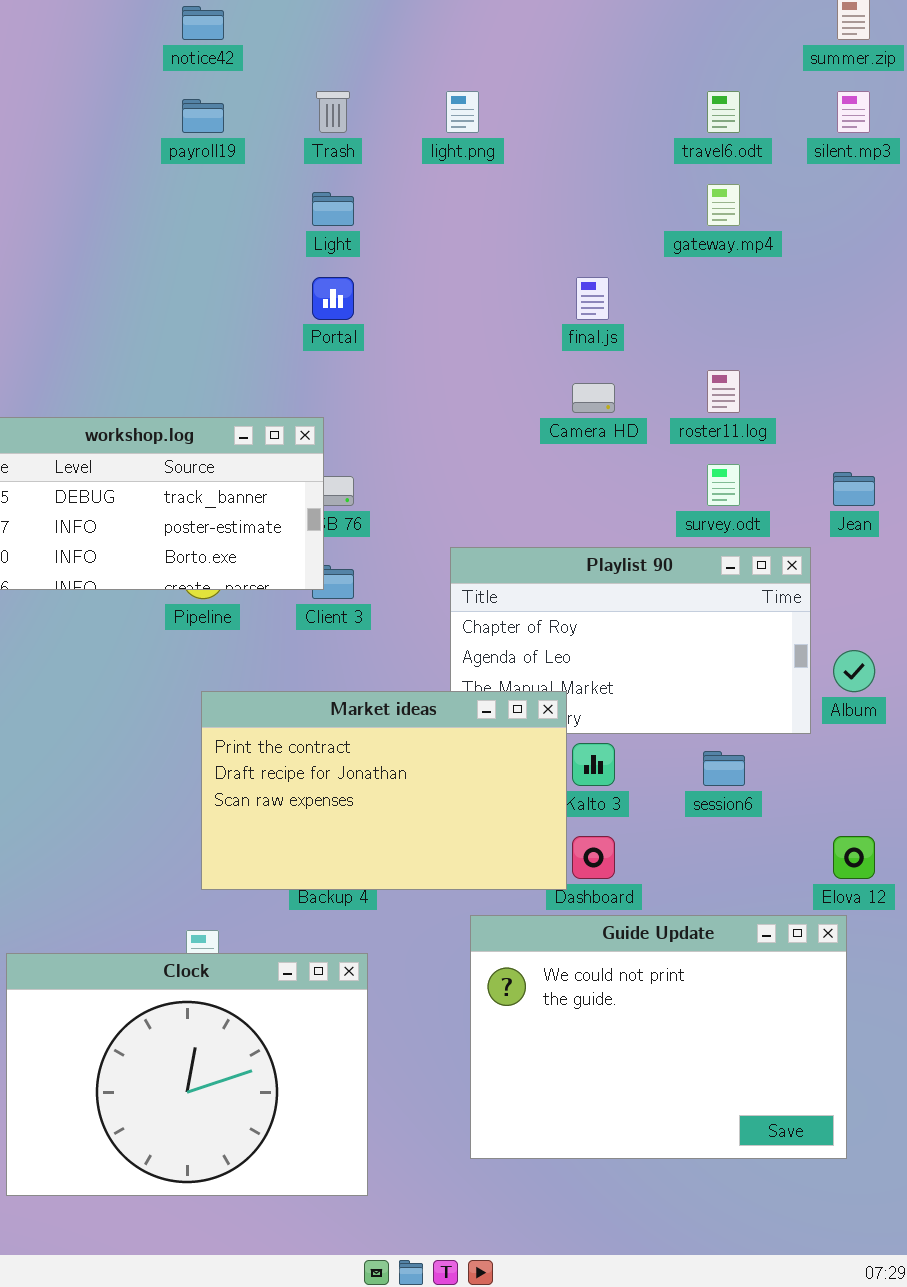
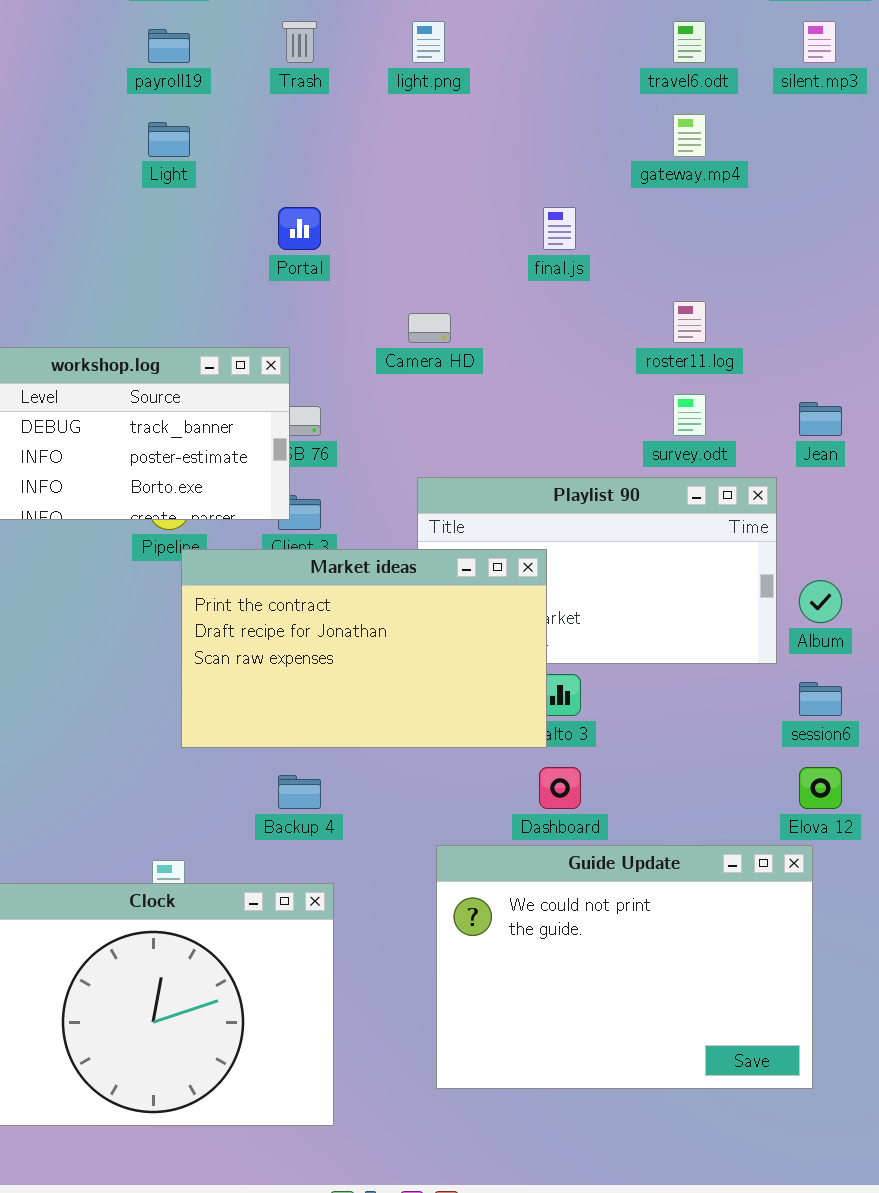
Light: [312,192,354,226] -> [148,122,190,157], moved
Camera HD: [572,383,615,413] -> [408,313,451,343], moved
Market ideas: [201,691,567,890] -> [181,549,547,748], moved
session6: [703,751,745,786] -> [799,682,842,716], moved

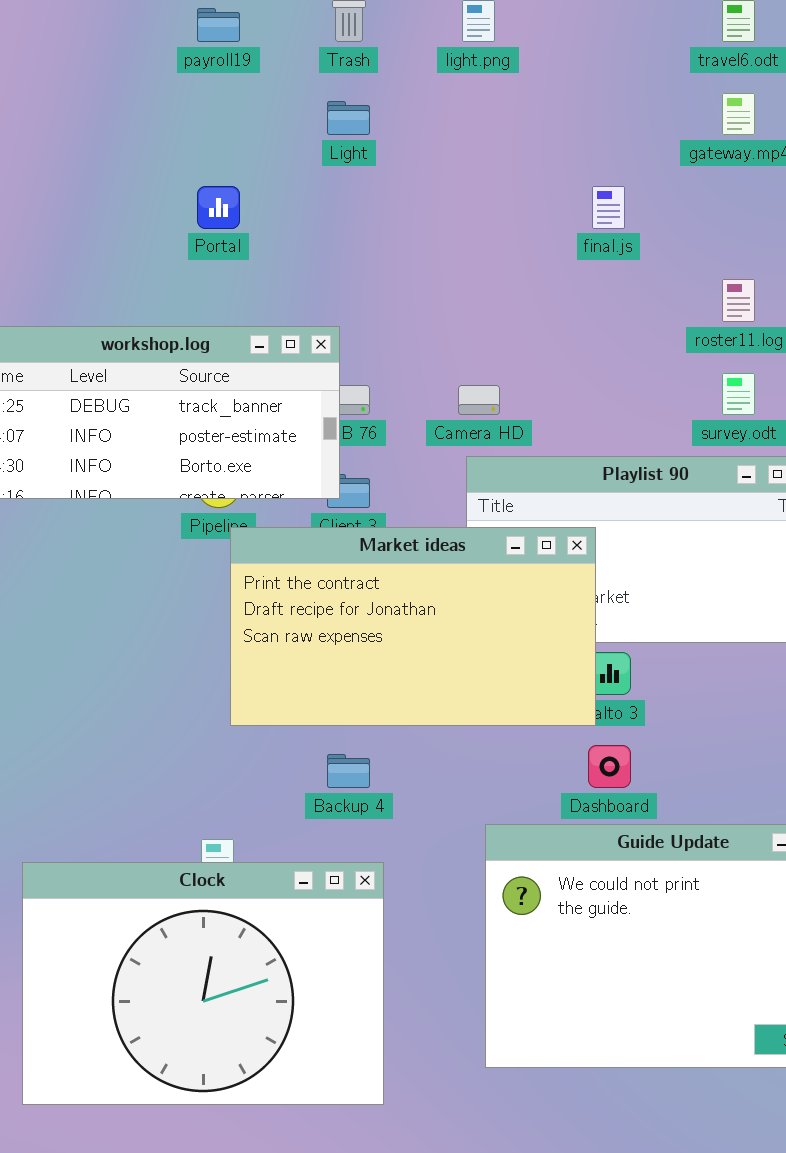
Light: [148,122,190,157] -> [327,101,370,135], moved
Portal: [278,207,321,250] -> [197,186,240,229], moved
Camera HD: [408,313,451,343] -> [458,385,500,415], moved

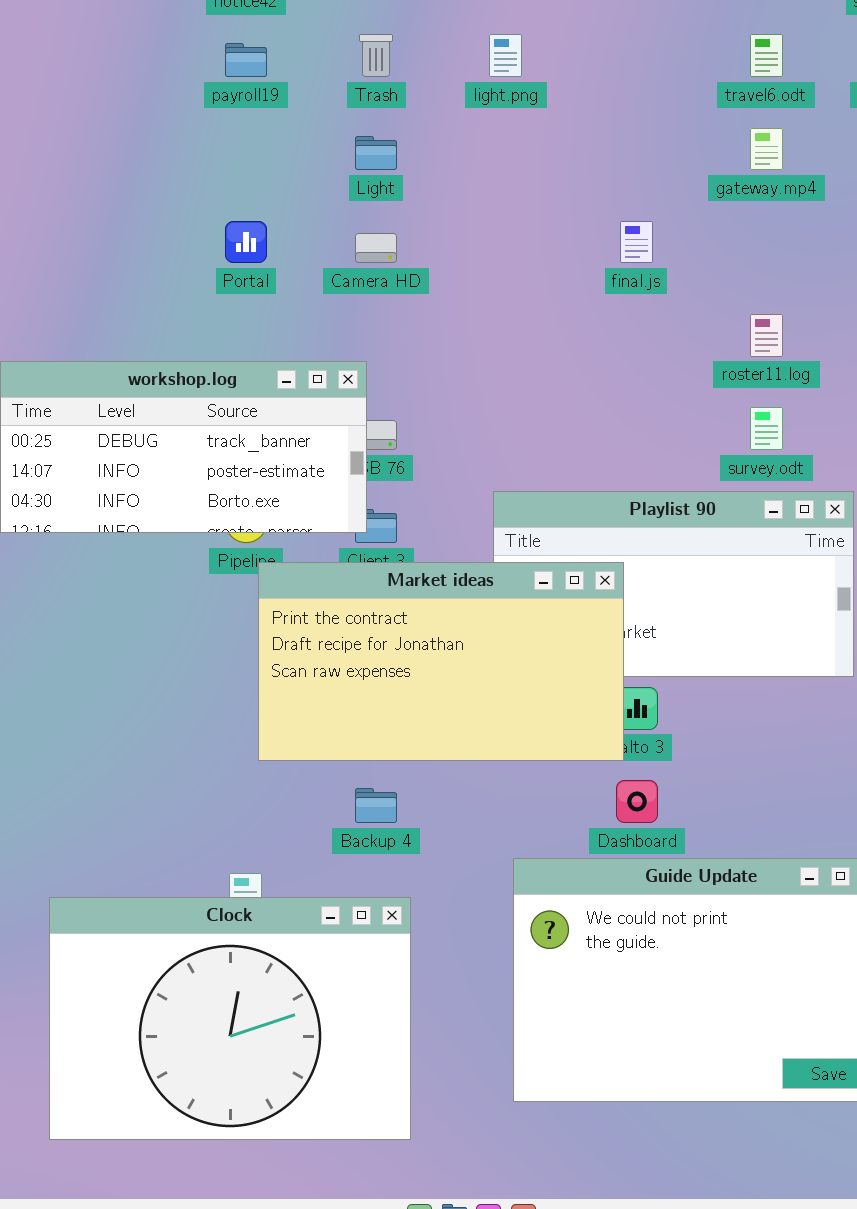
Camera HD: [458,385,500,415] -> [355,233,397,263], moved

